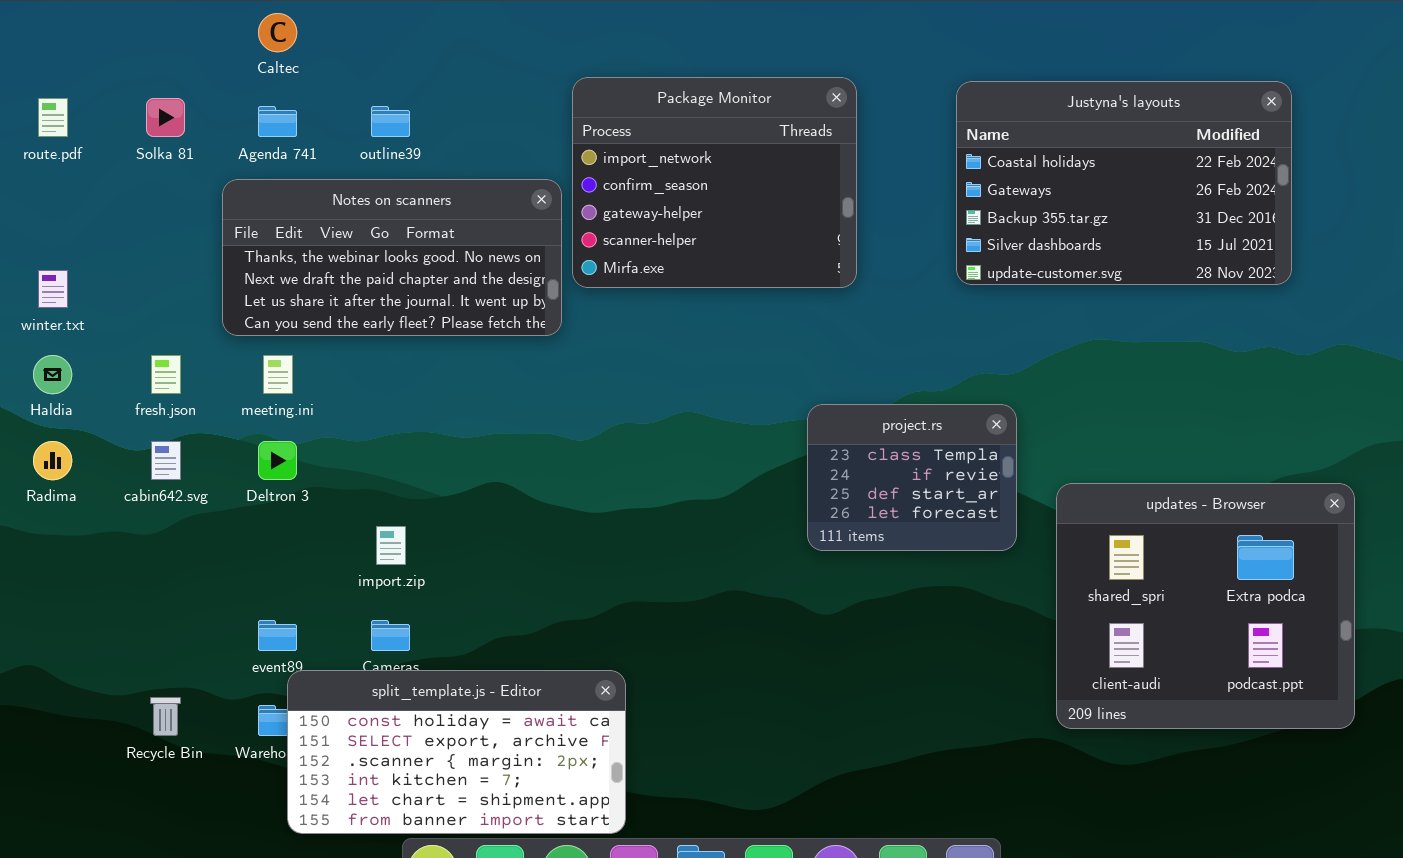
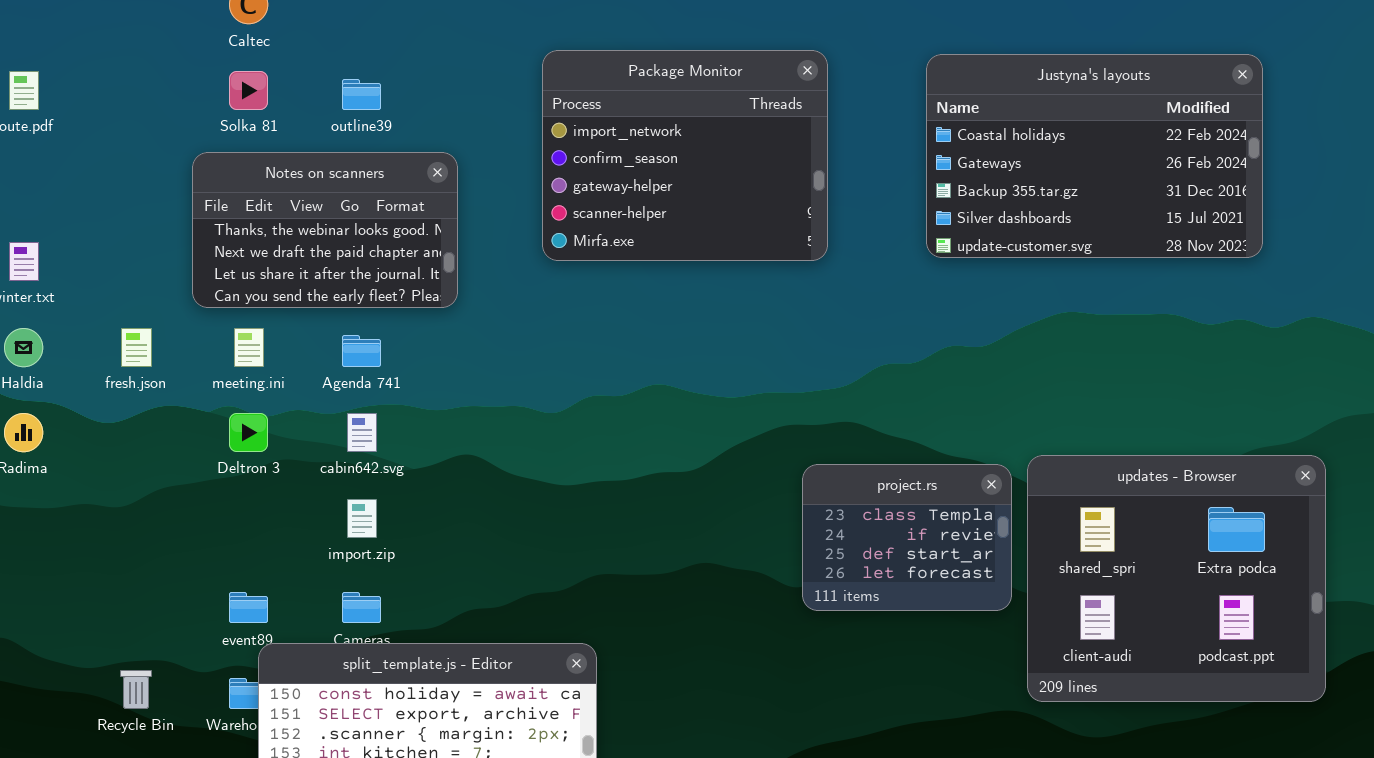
Solka 81: [146,98,185,137] -> [229,71,268,110], moved
Agenda 741: [258,106,297,137] -> [342,335,381,367], moved
Notes on scanners: [222,179,562,336] -> [192,152,458,308], resized
project.rs: [807,404,1017,551] -> [802,464,1012,611], moved
cabin642.svg: [151,441,181,480] -> [347,413,377,452], moved

